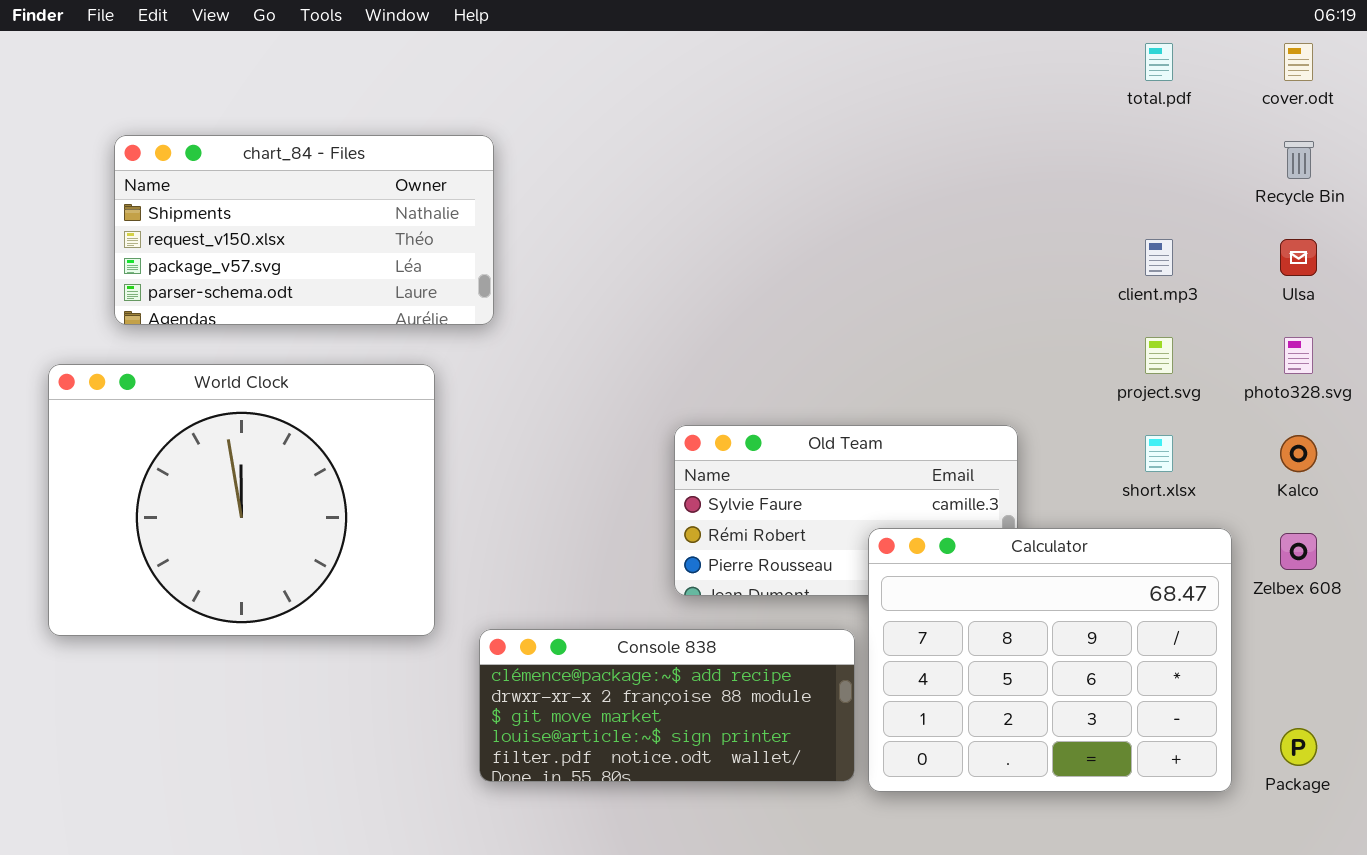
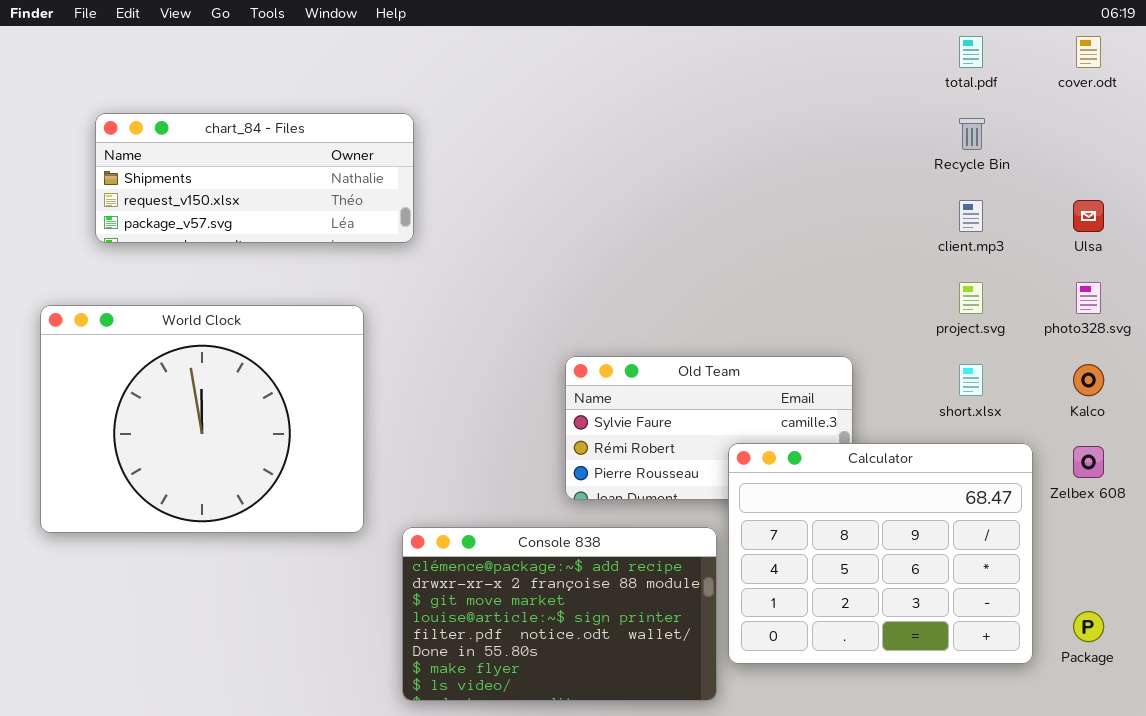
chart_84 - Files: [114,135,494,325] -> [95,113,414,243], resized
Recycle Bin: [1284,141,1314,179] -> [959,118,985,150], moved
Console 838: [479,629,855,782] -> [402,527,717,701], resized

